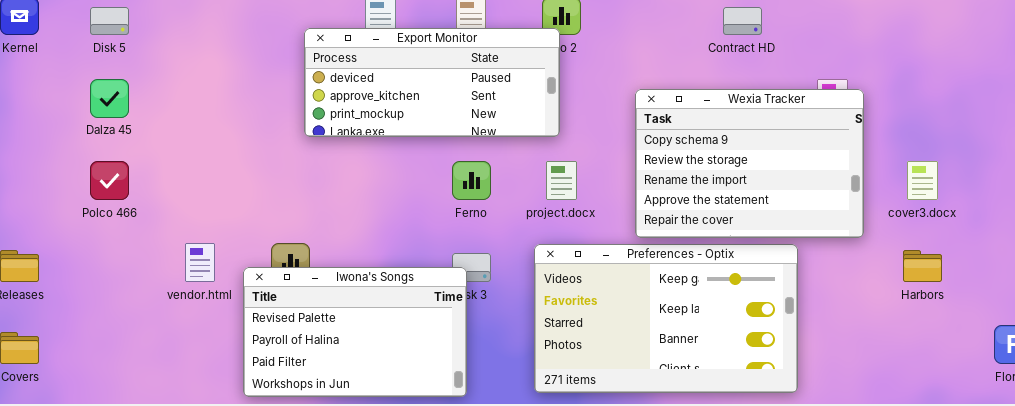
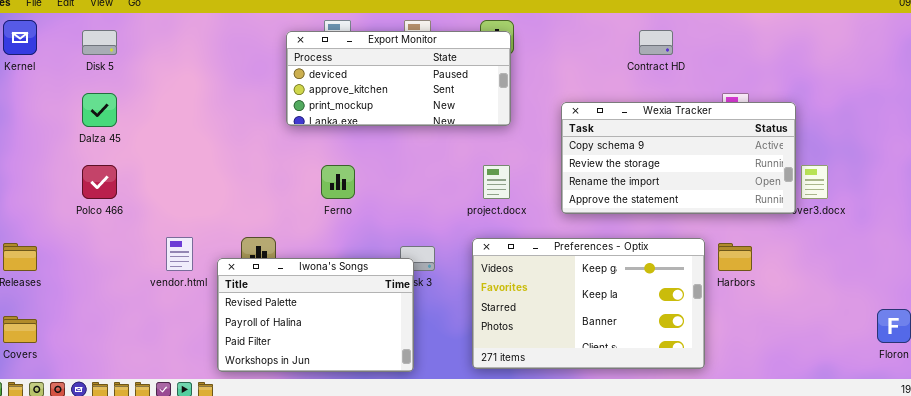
Export Monitor: [304,28,560,137] -> [286,31,511,126], moved
Wexia Tracker: [635,89,864,238] -> [561,102,796,214], resized
Ferno: [452,161,491,200] -> [321,165,355,199], moved
Harbors: [903,250,942,282] -> [718,243,752,271], moved

